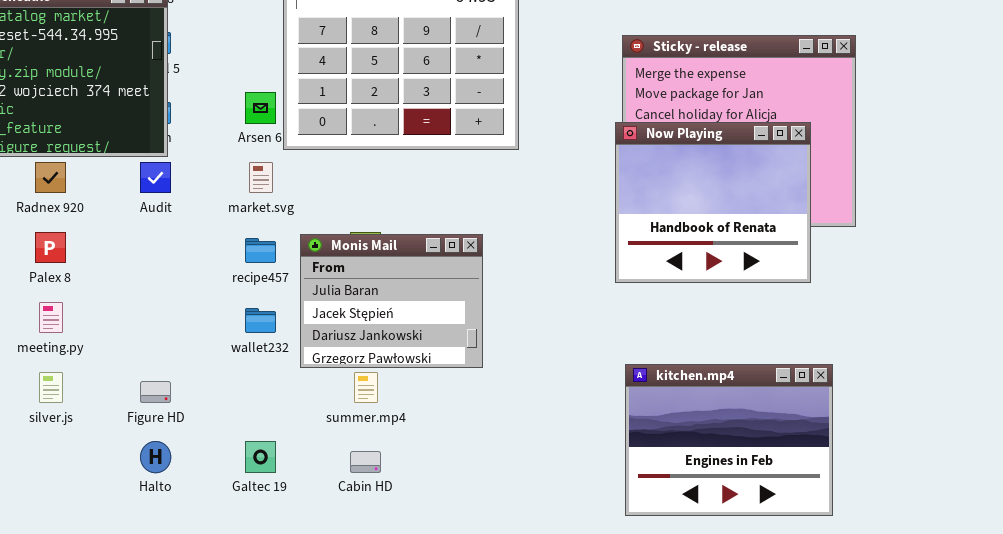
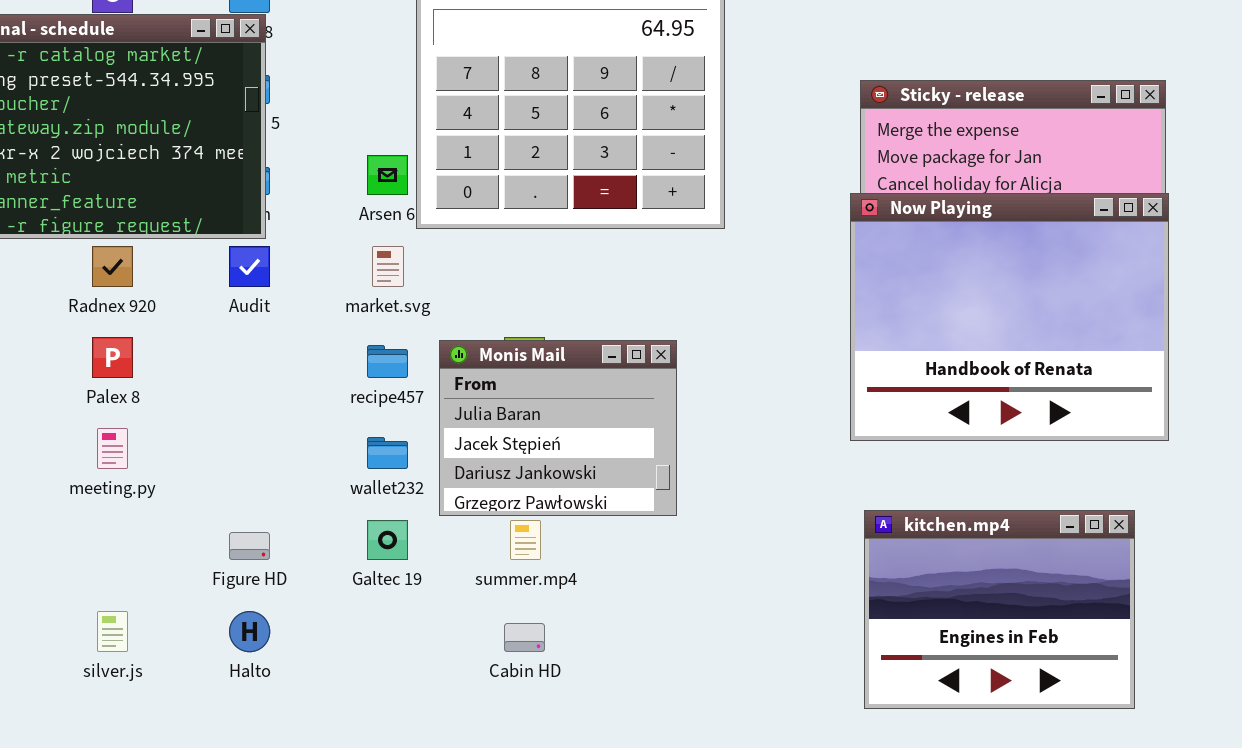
Now Playing: [615,122,811,283] -> [850,193,1169,441], resized
silver.js: [39,372,63,403] -> [97,611,128,652], moved
Galtec 19: [245,441,276,473] -> [367,520,408,560], moved

